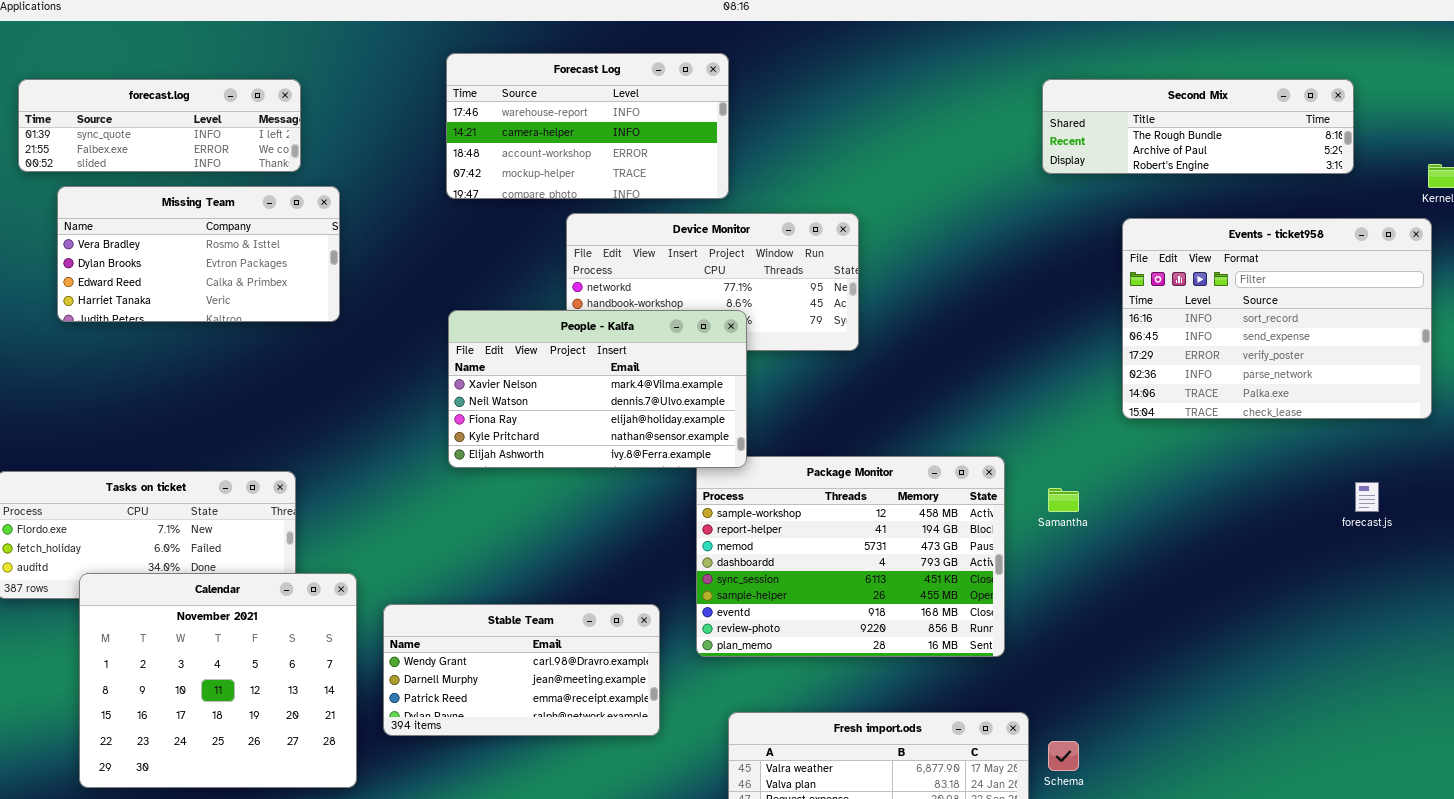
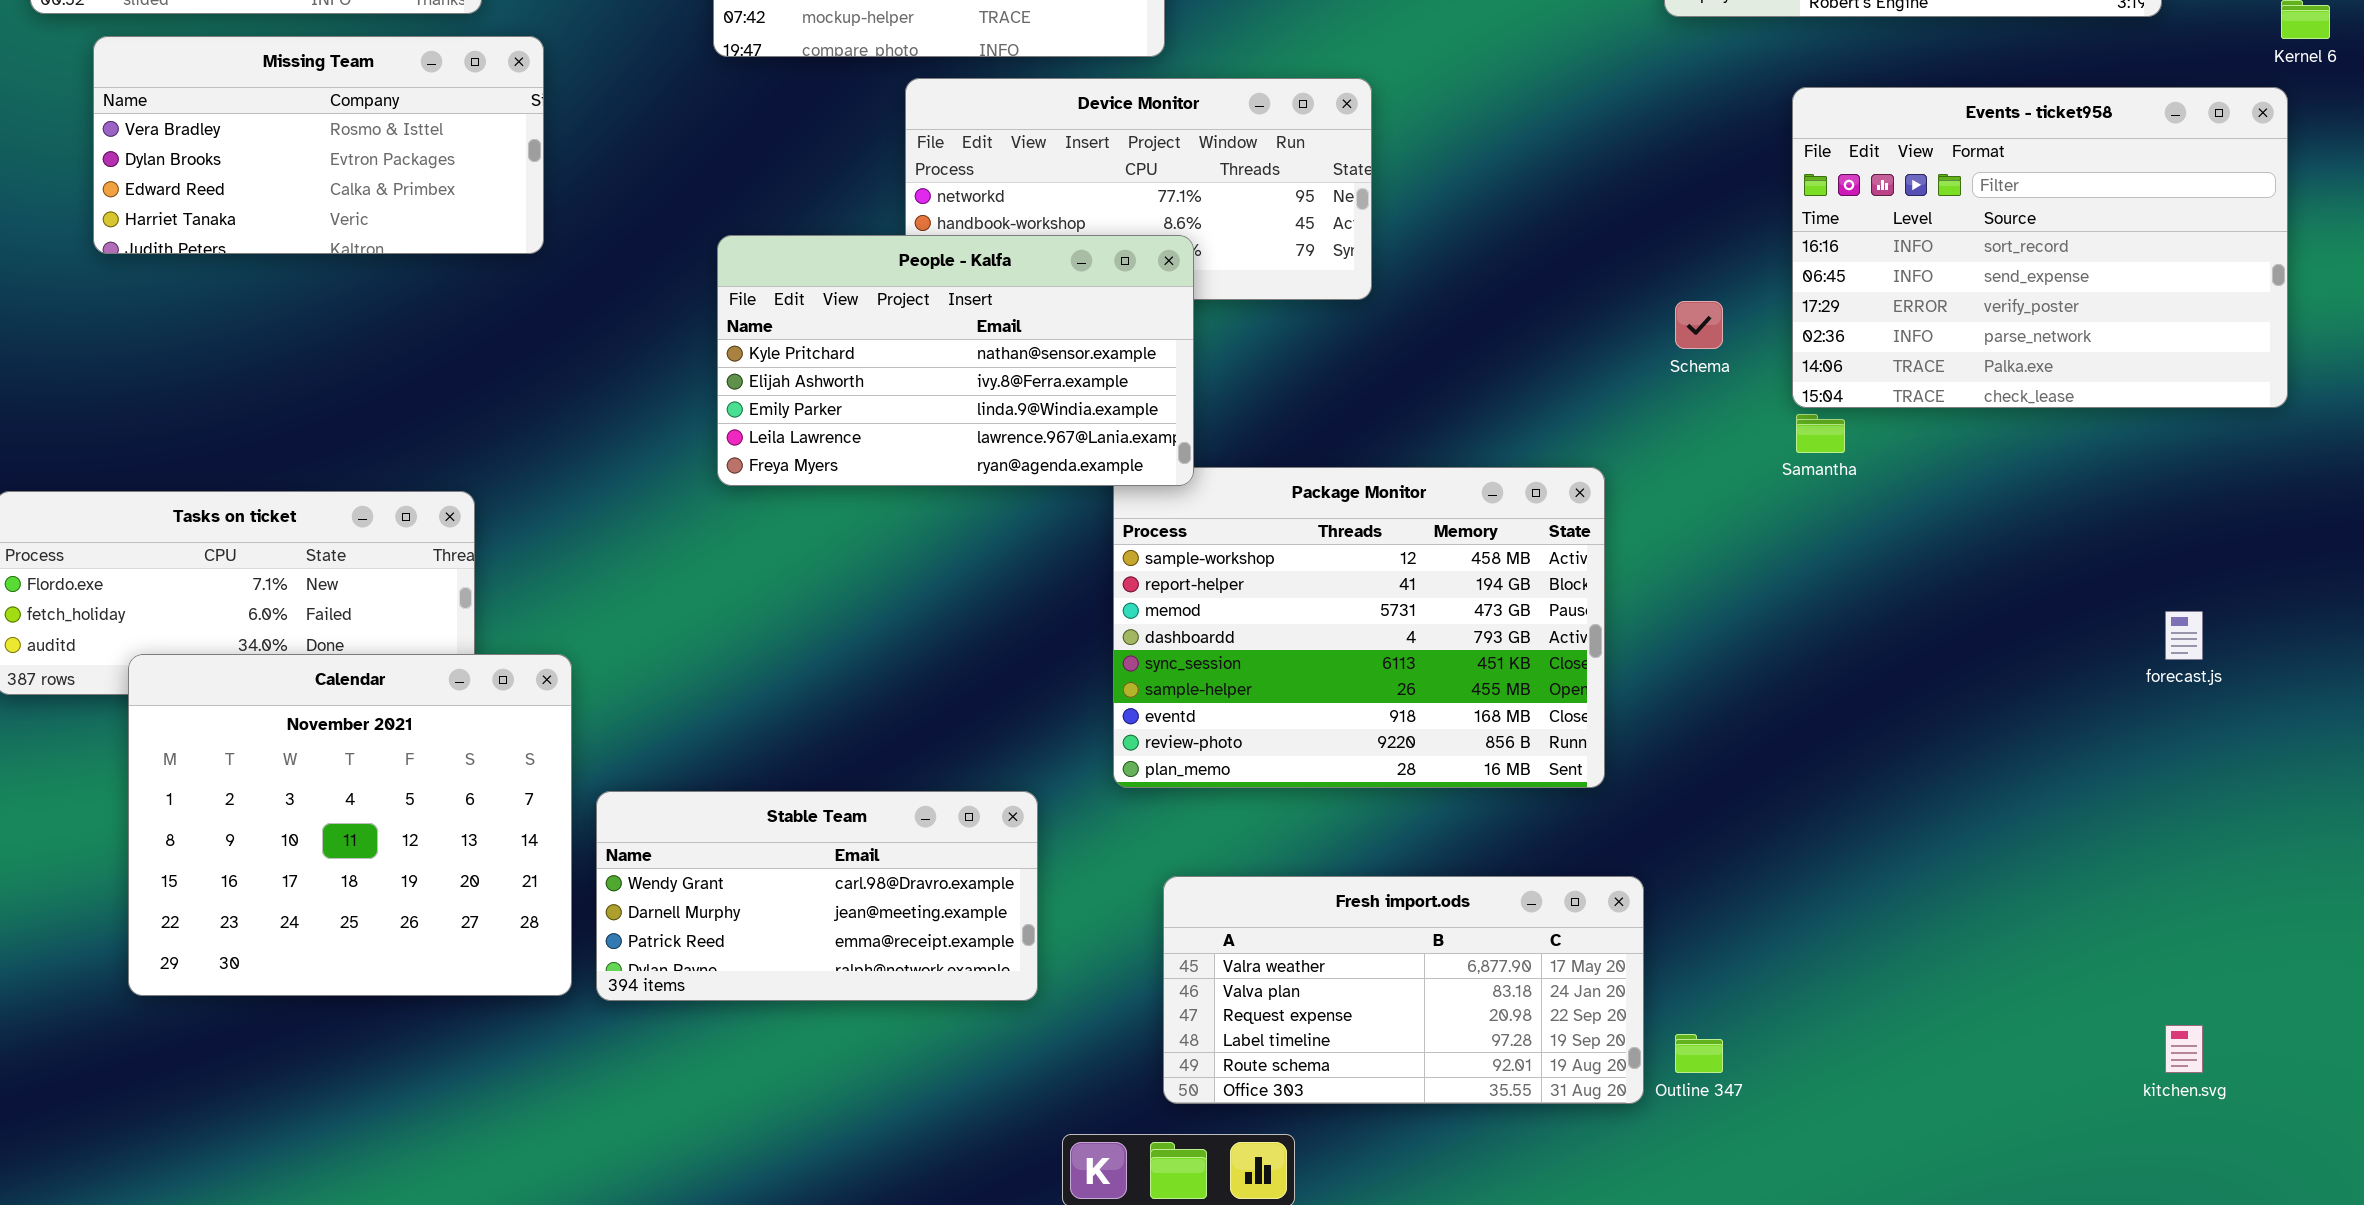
People - Kalfa: [448,310,747,468] -> [717,235,1194,486], scrolled down 3 rows
forecast.js: [1355,482,1379,512] -> [2165,611,2203,660], moved
Samantha: [1048,488,1079,512] -> [1796,414,1845,453], moved
Stable Team: [383,604,660,736] -> [596,791,1038,1001], moved
Schema: [1048,741,1079,771] -> [1675,301,1723,349], moved

